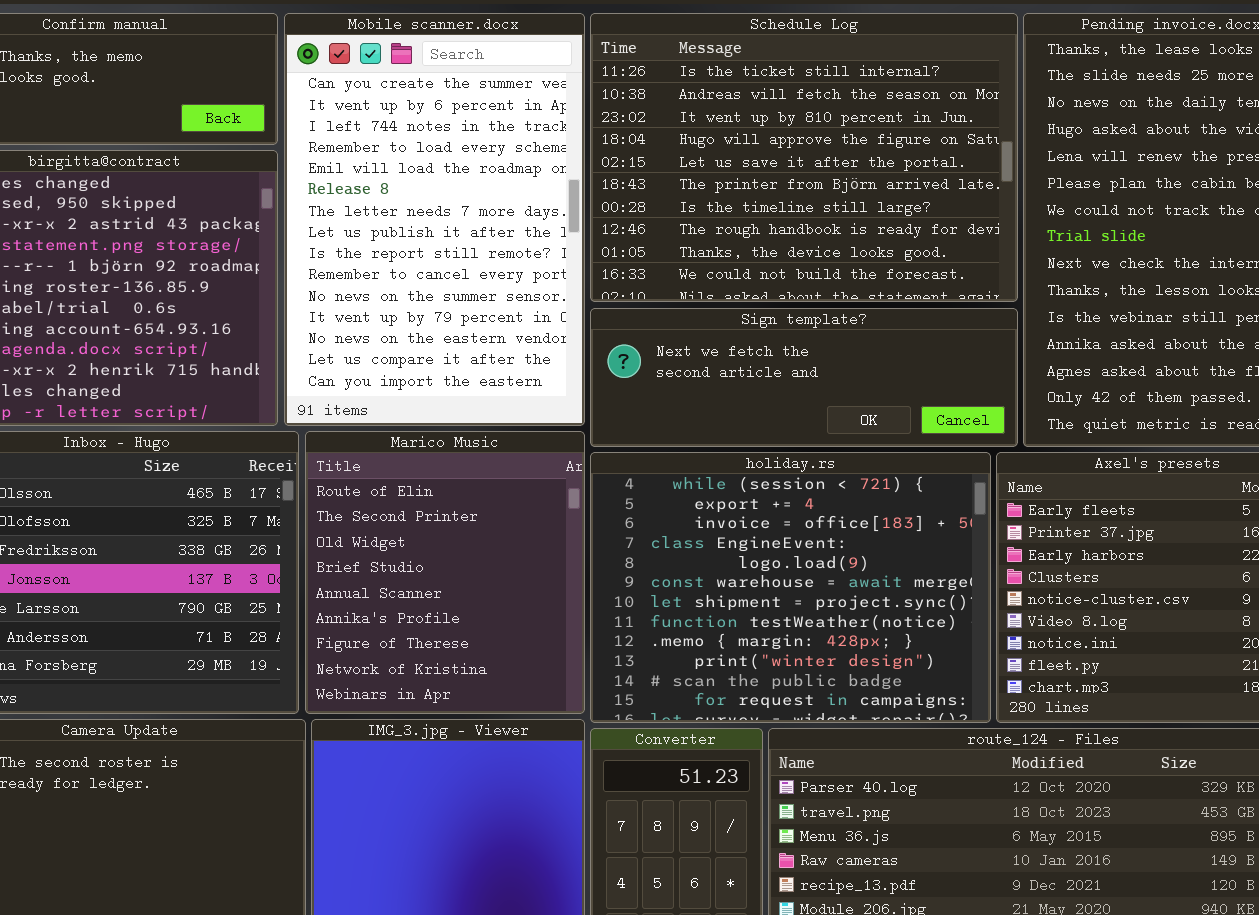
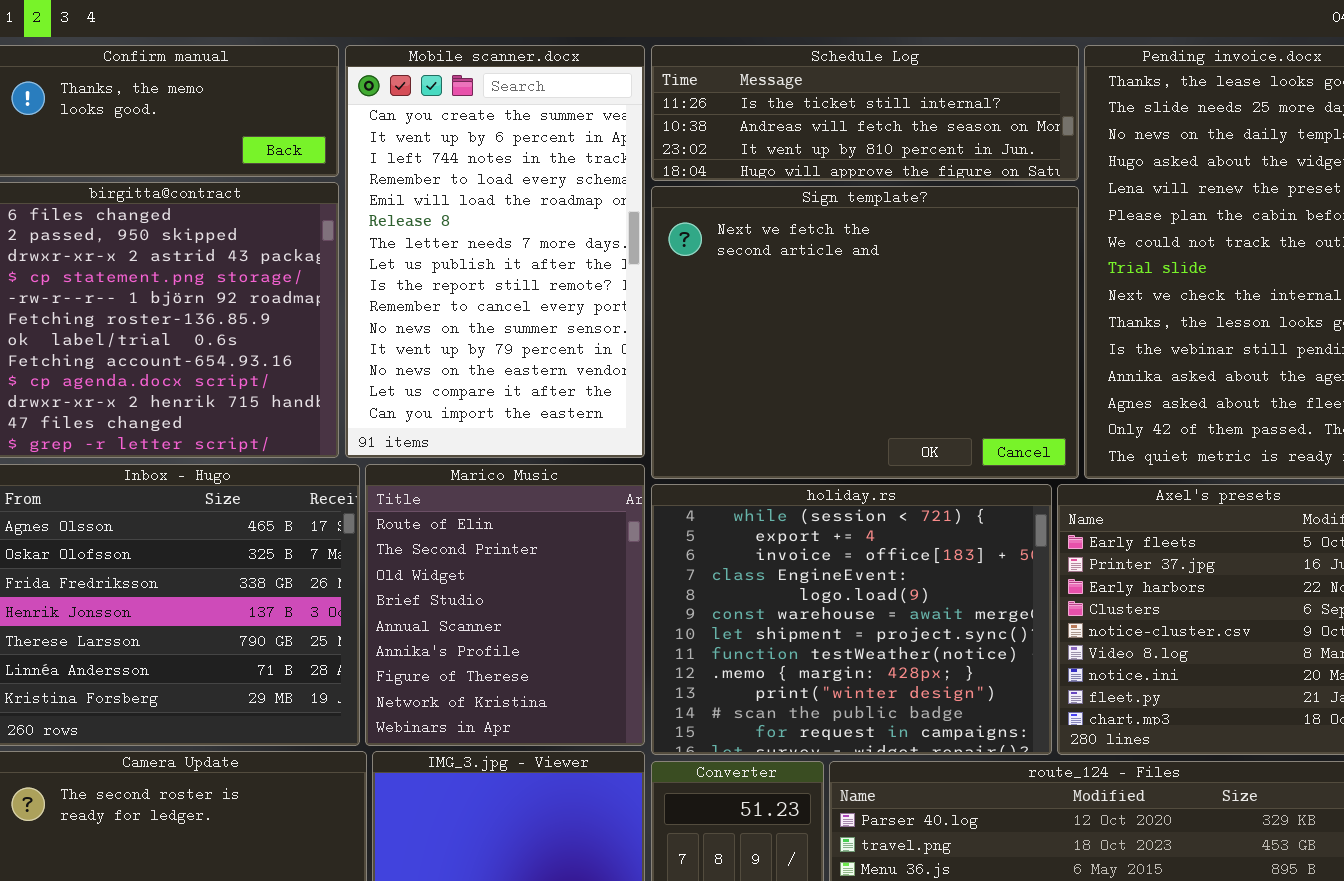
Schedule Log: [590,13,1018,302] -> [651,45,1079,181], resized
Sign template?: [590,308,1018,447] -> [651,186,1079,479], resized

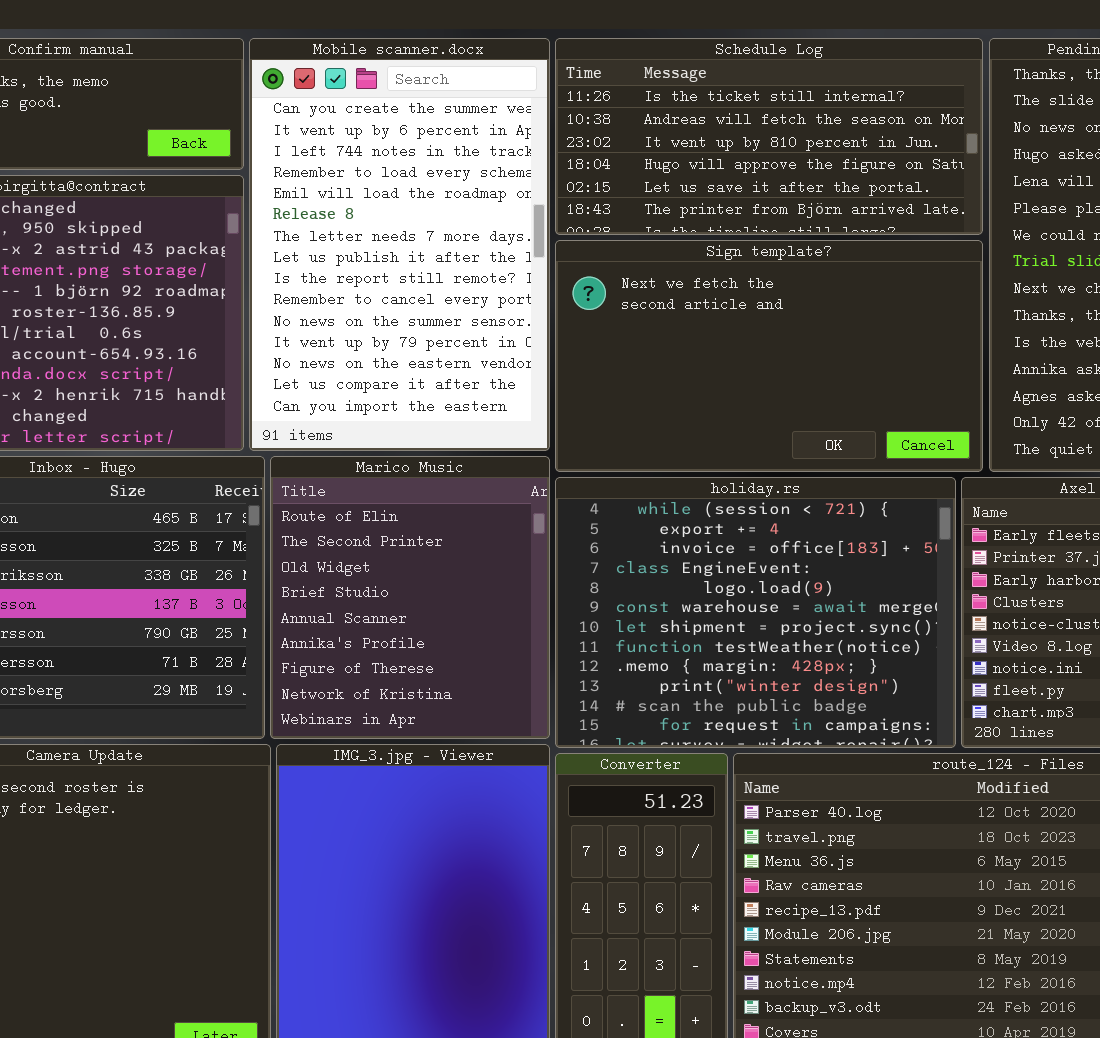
Schedule Log: [651,45,1079,181] -> [555,38,983,235], resized
Sign template?: [651,186,1079,479] -> [555,240,983,472], resized

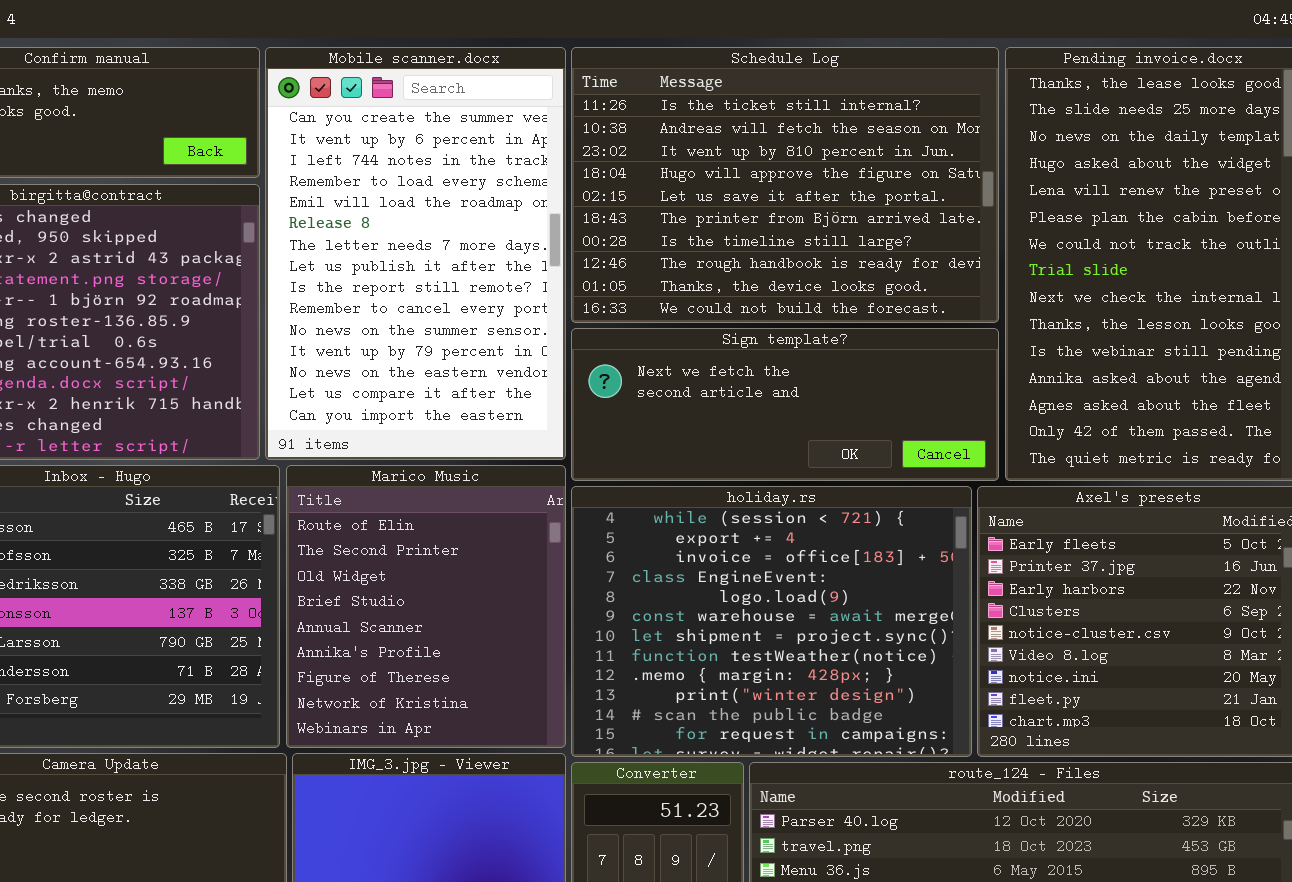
Schedule Log: [555,38,983,235] -> [571,47,999,323], resized
Sign template?: [555,240,983,472] -> [571,328,999,481], resized

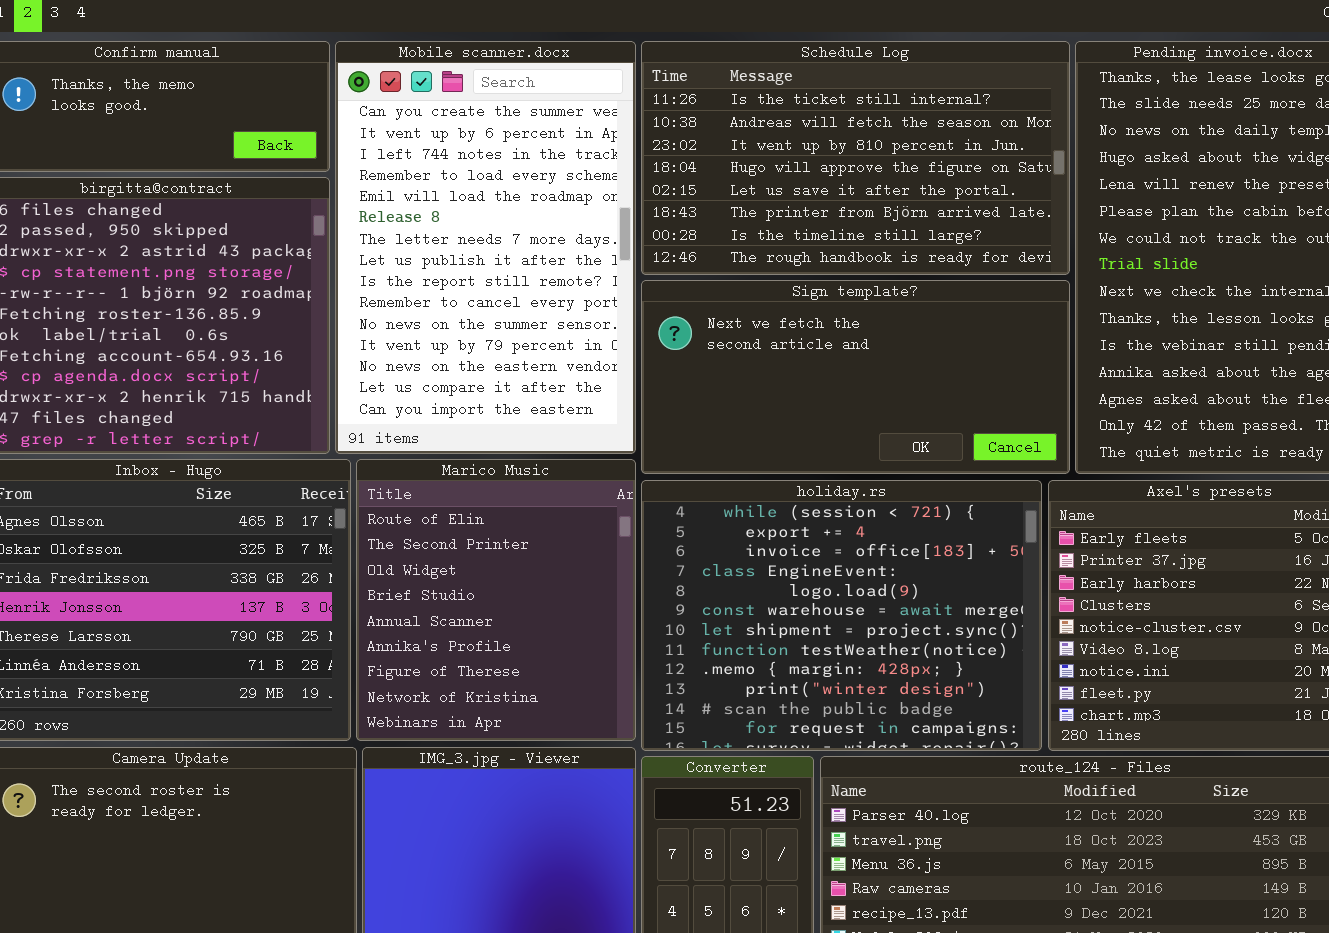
Schedule Log: [571,47,999,323] -> [641,41,1070,275], resized
Sign template?: [571,328,999,481] -> [641,280,1070,474], resized

